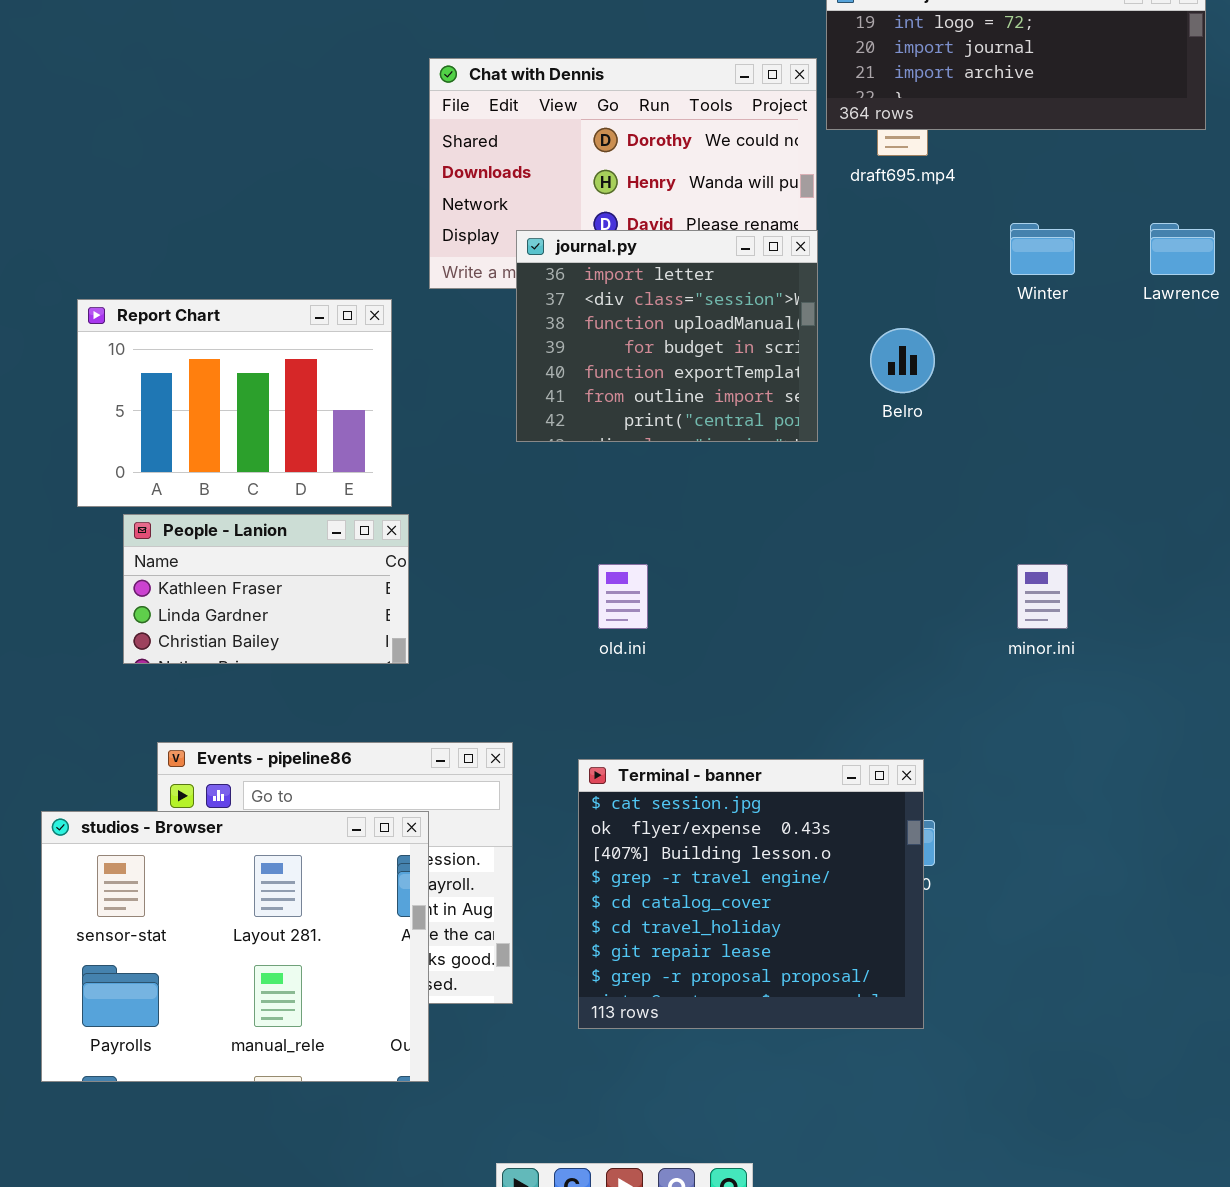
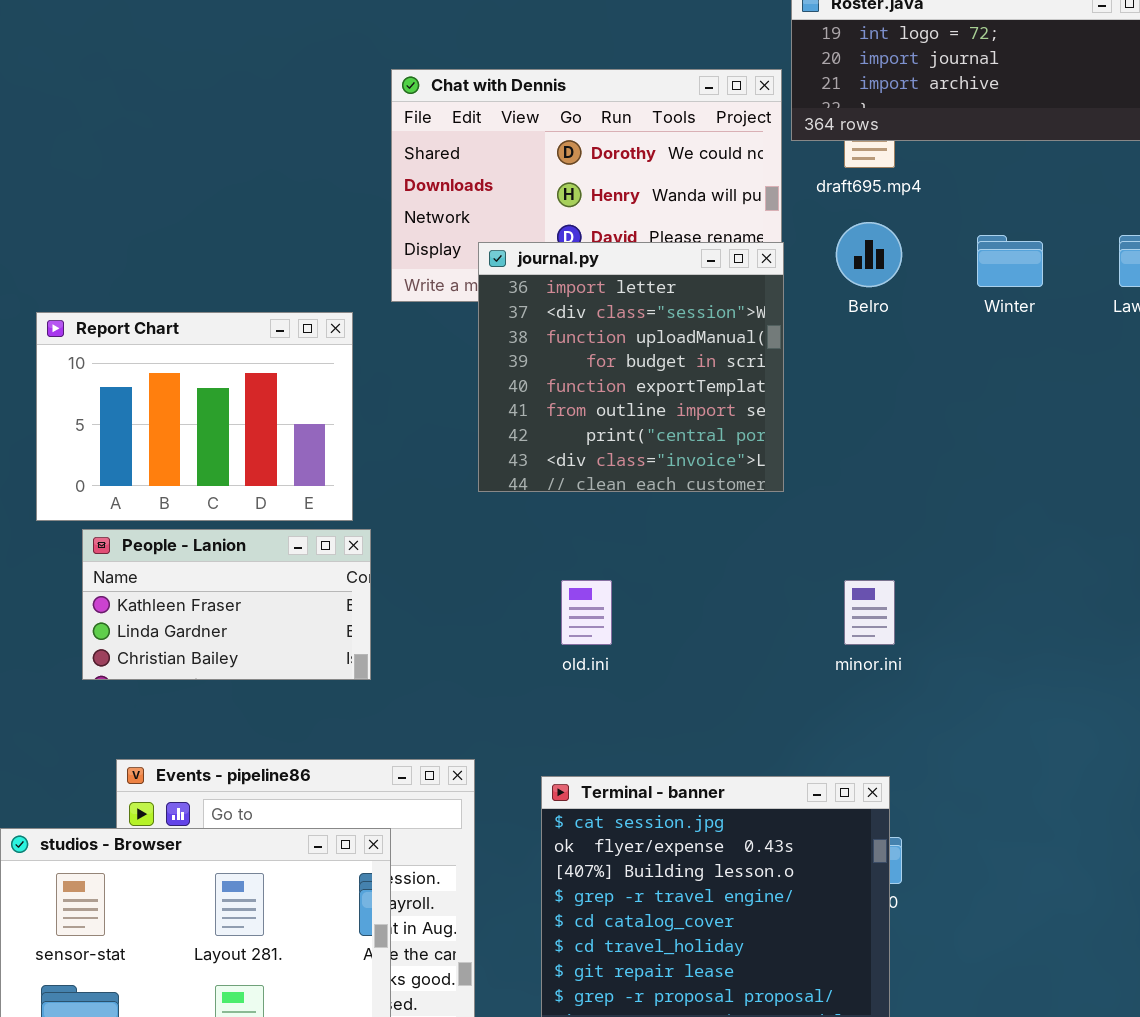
journal.py: [516,230,818,442] -> [478,242,784,492], resized
Belro: [870,328,935,393] -> [836,222,902,287], moved
minor.ini: [1017,564,1068,629] -> [844,580,895,645], moved

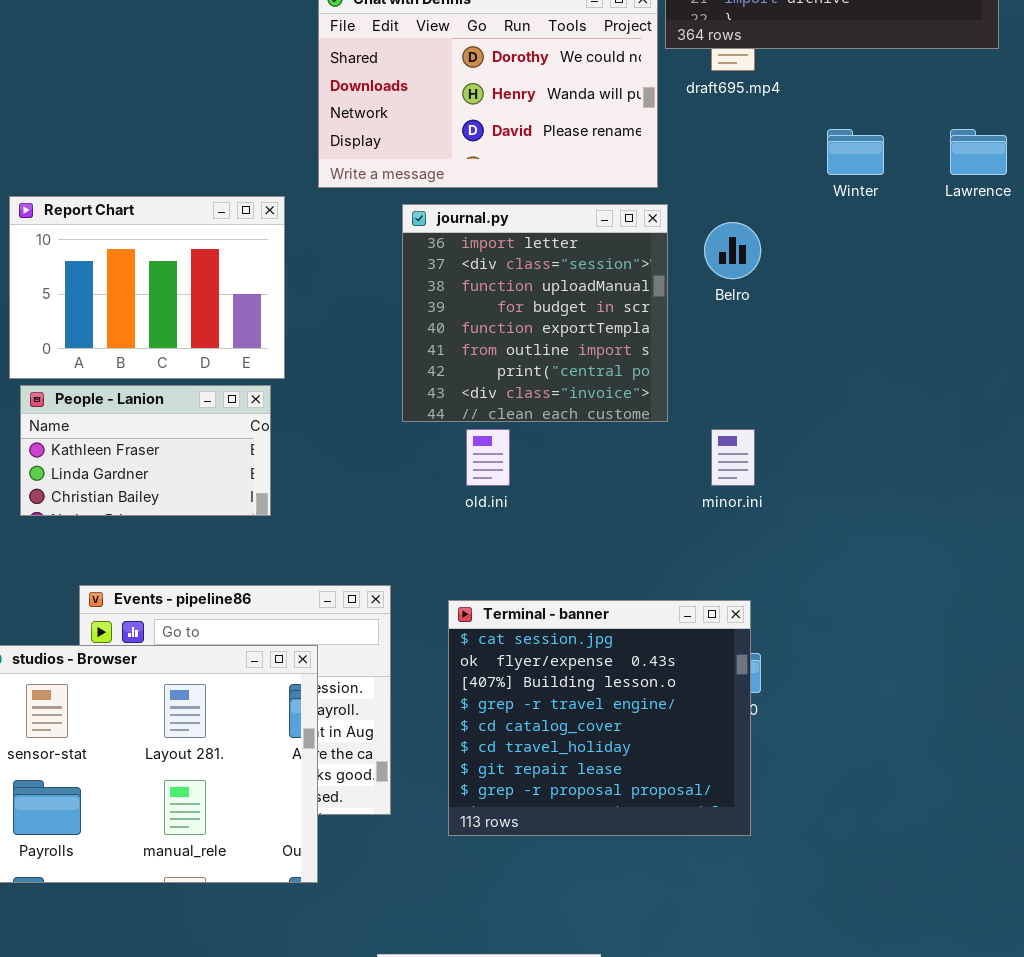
Belro: [836,222,902,287] -> [704,222,761,279], moved
journal.py: [478,242,784,492] -> [402,204,668,422], moved
People - Lanion: [82,529,371,680] -> [20,385,271,516], moved

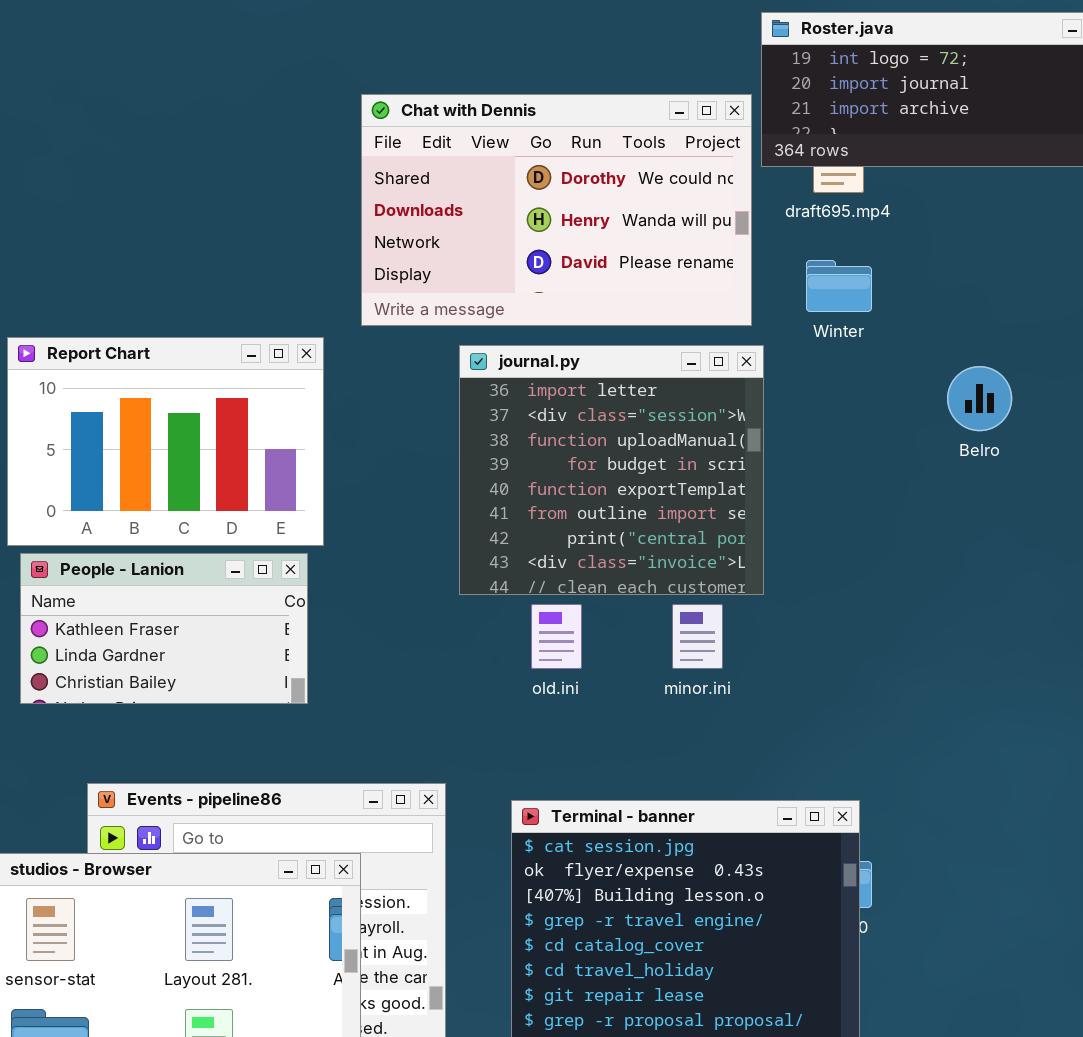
Winter: [827,129,884,175] -> [806,260,872,312], moved
Belro: [704,222,761,279] -> [947,366,1012,431], moved
minor.ini: [711,429,755,486] -> [672,604,723,669], moved

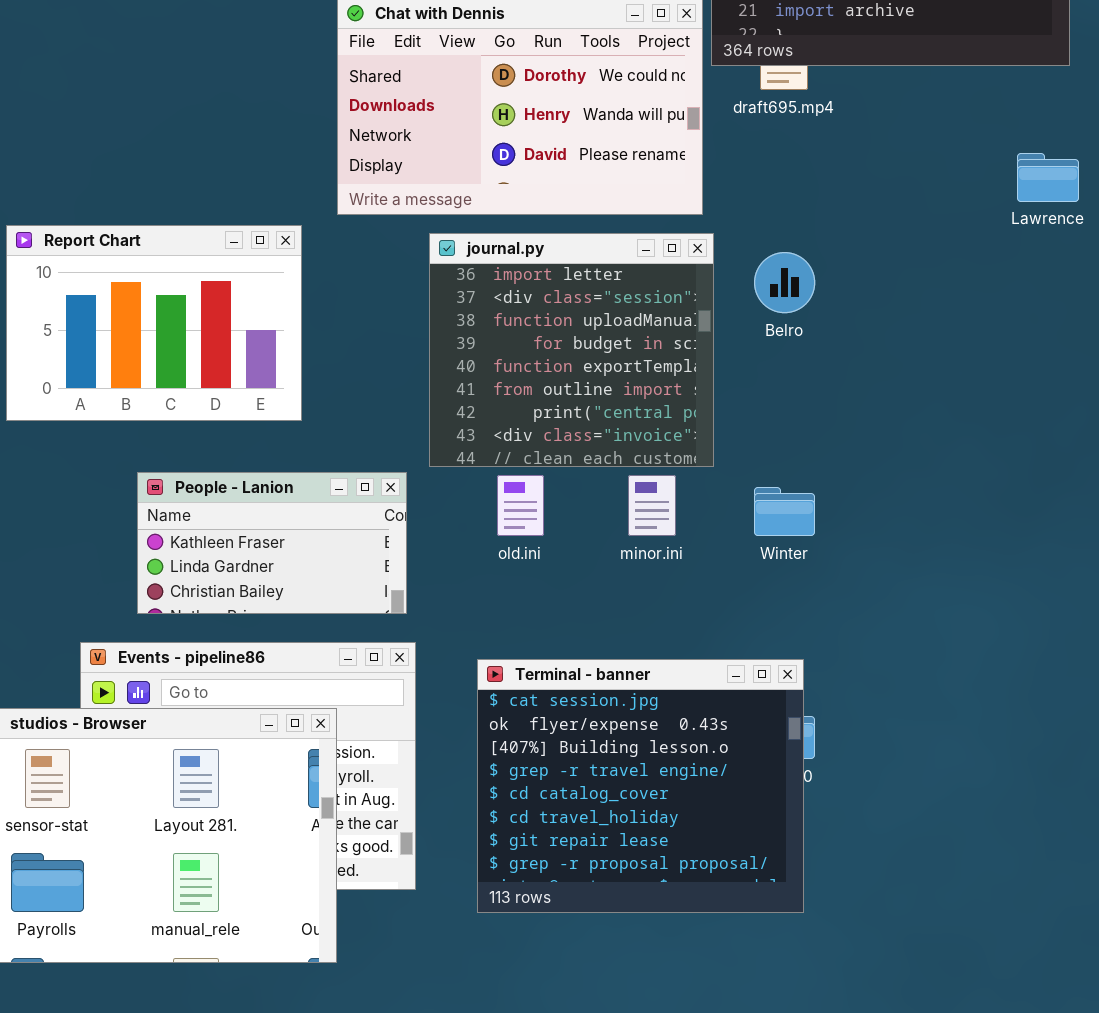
Winter: [806,260,872,312] -> [754,487,815,536], moved
Belro: [947,366,1012,431] -> [754,252,815,313], moved
People - Lanion: [20,553,308,704] -> [137,472,407,614], moved

